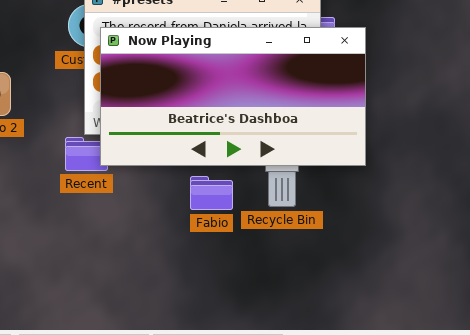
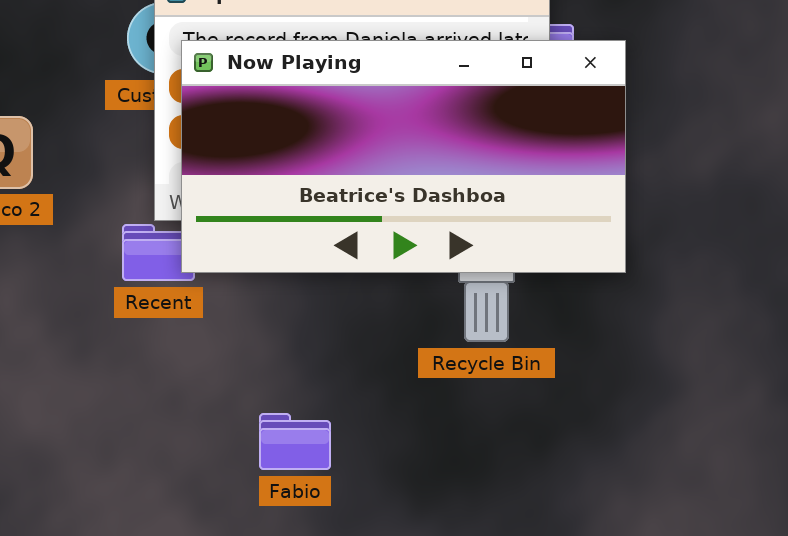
Fabio: [190,176,233,210] -> [259,413,331,470], moved

